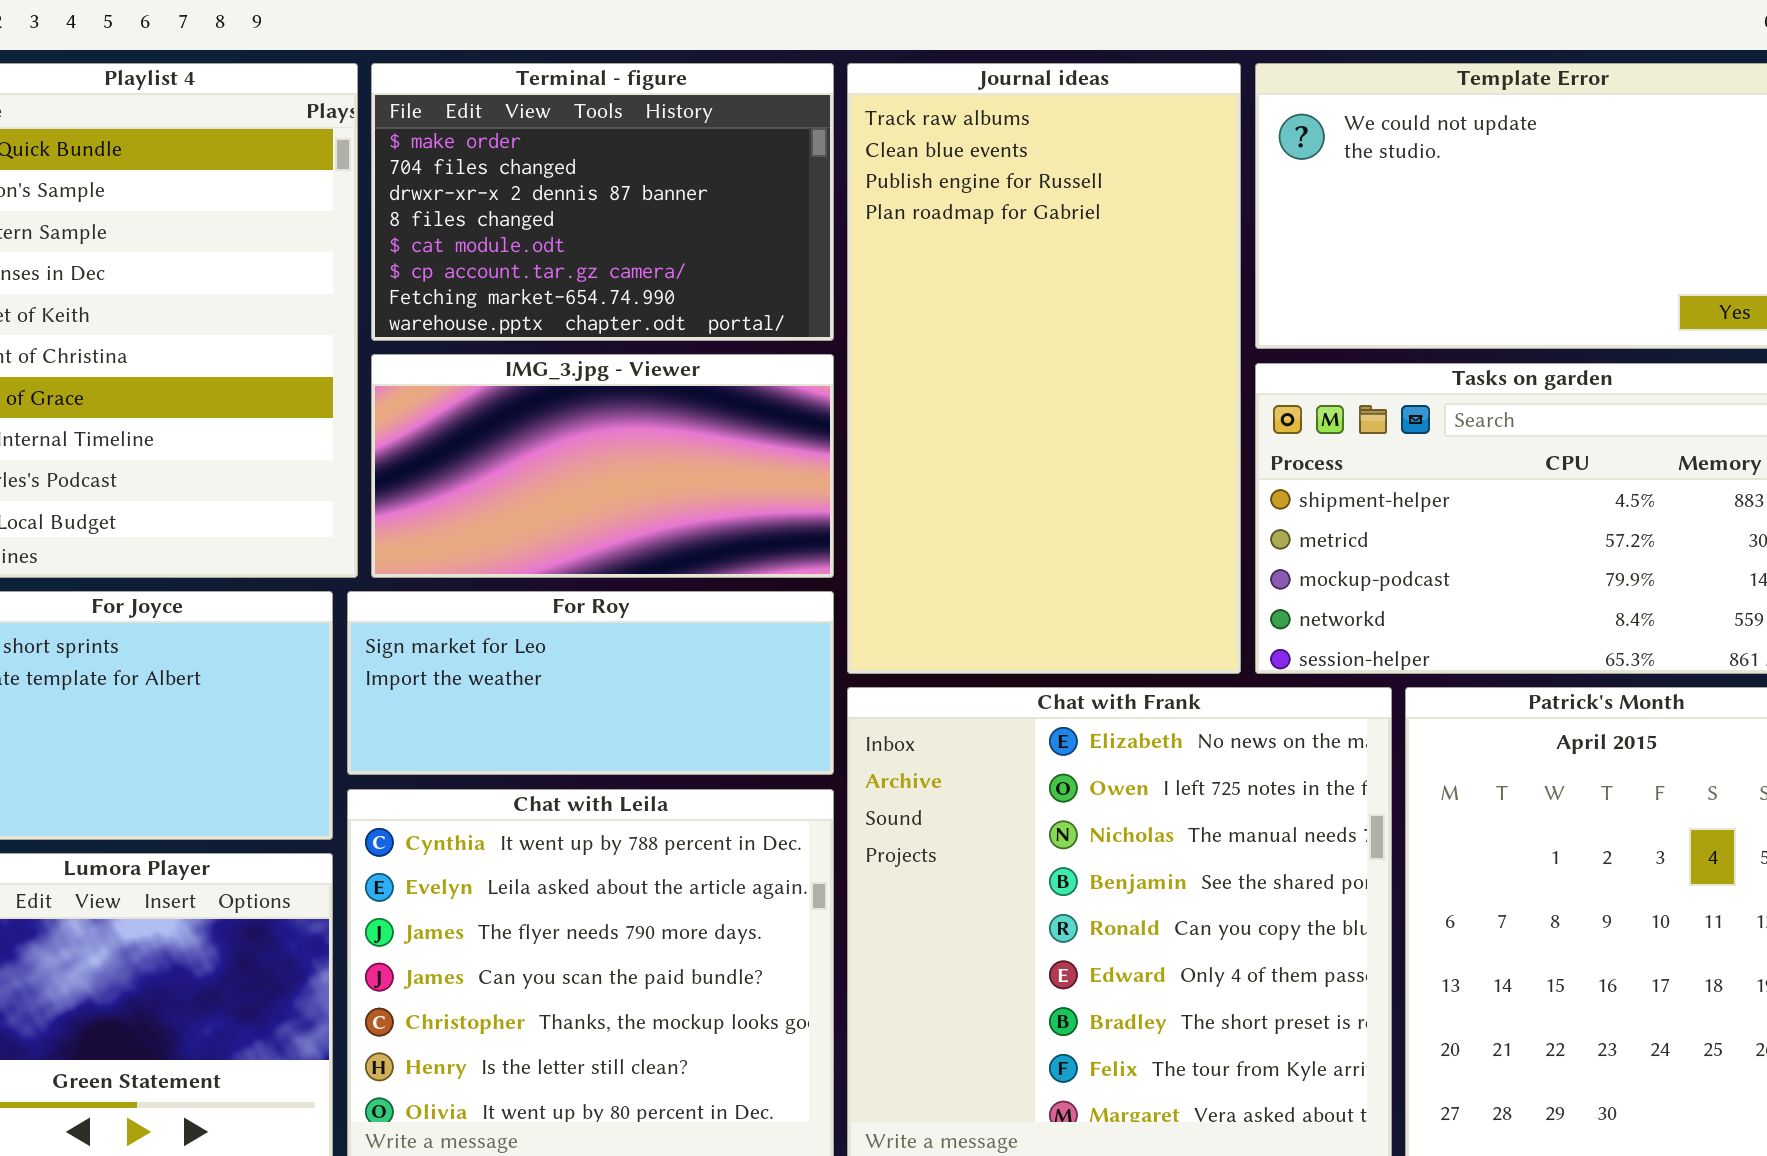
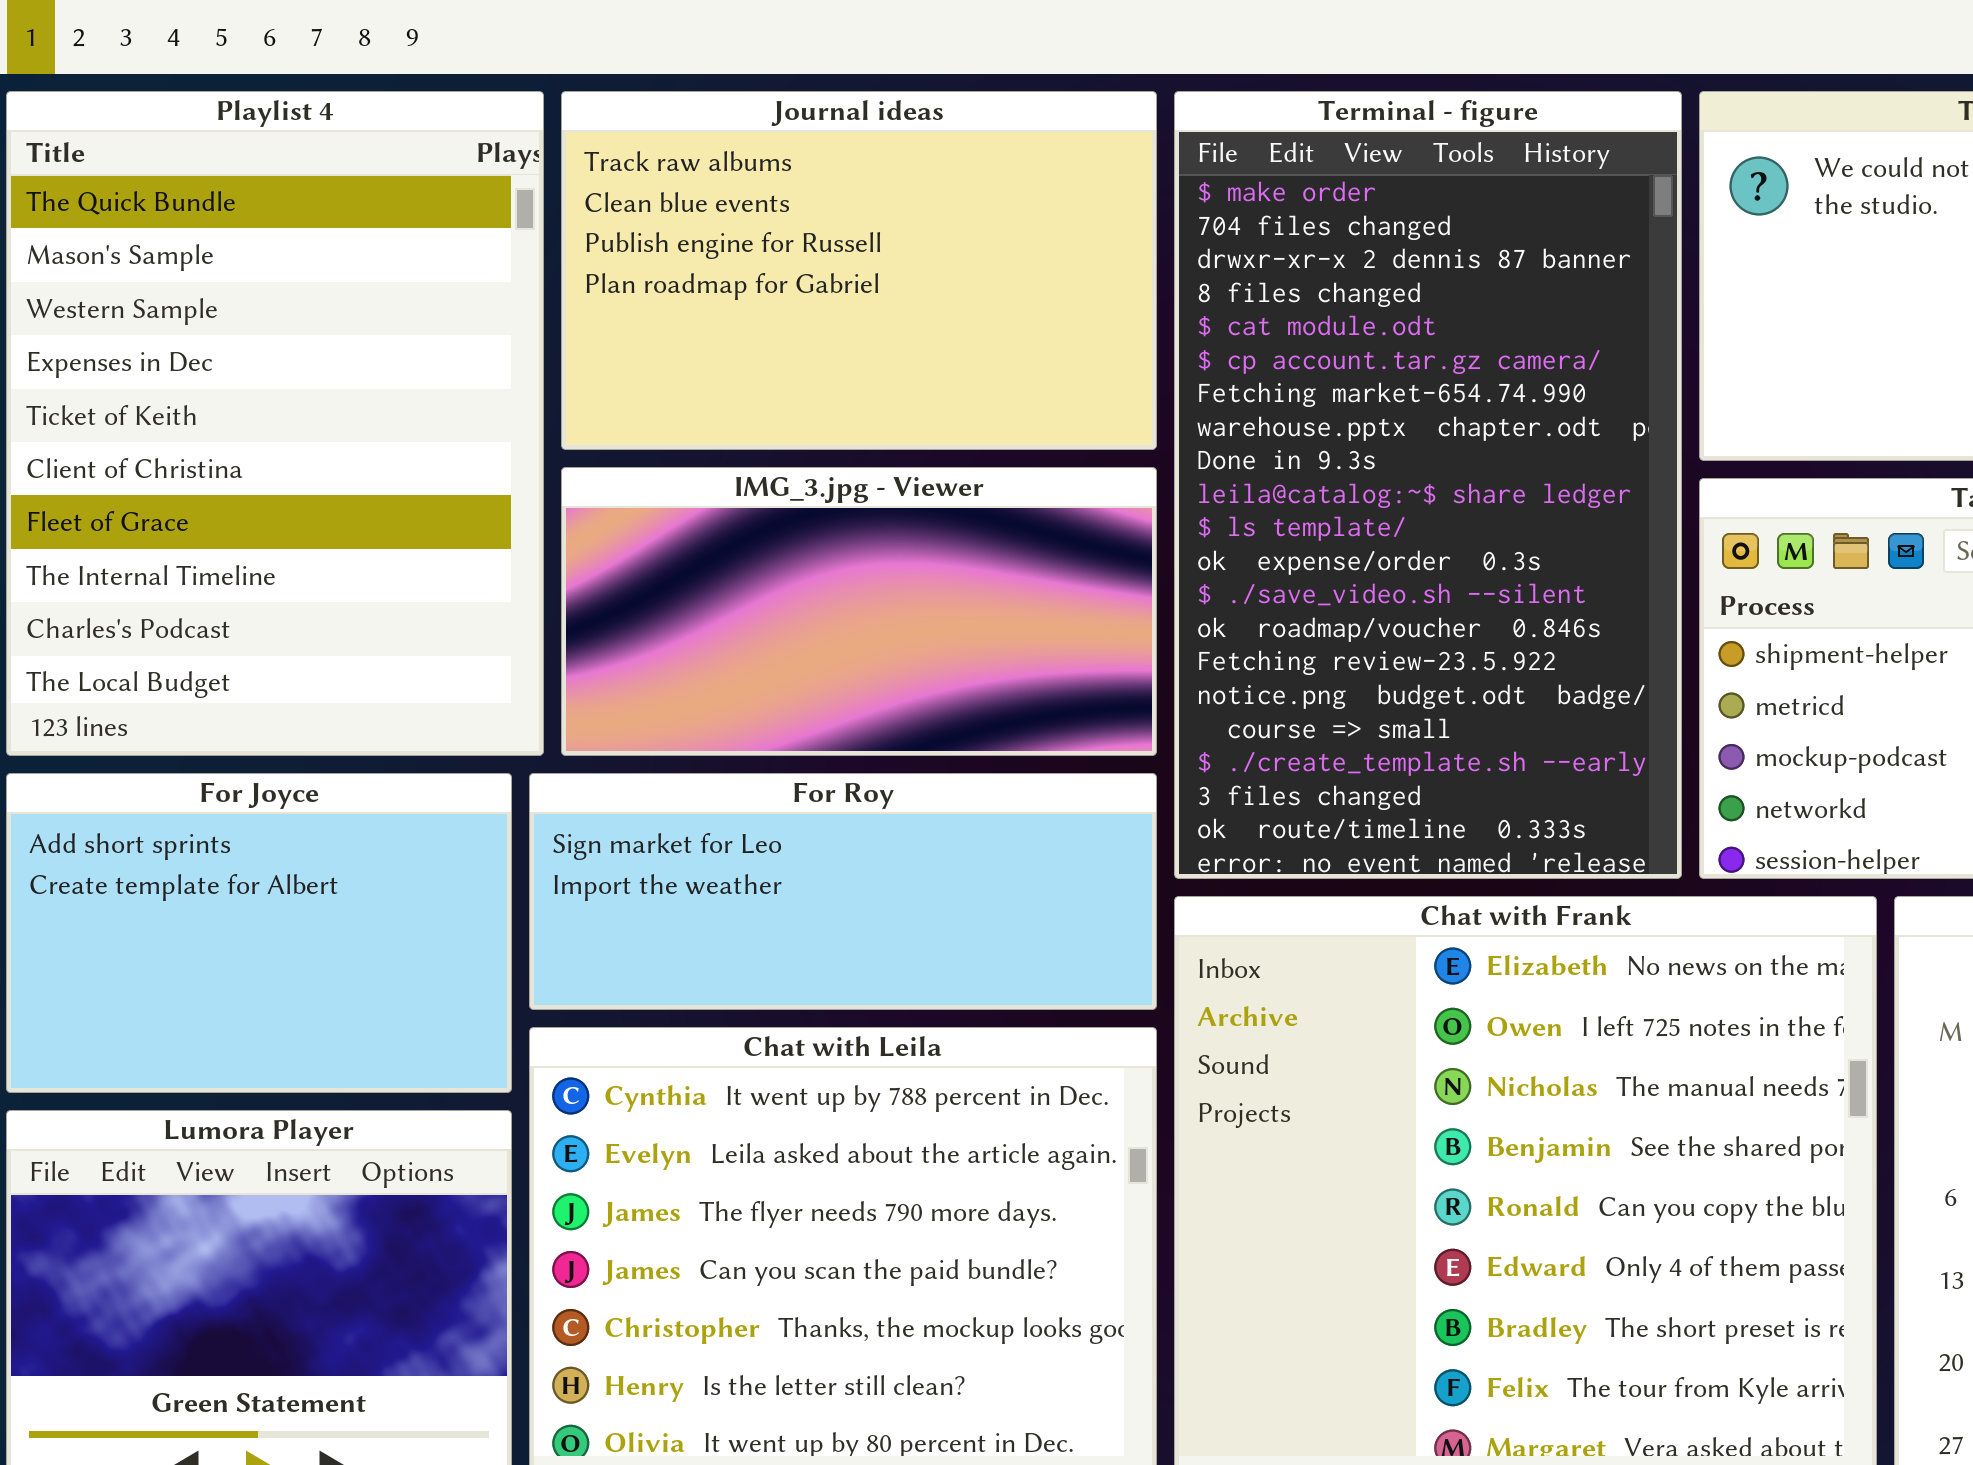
Terminal - figure: [371,63,834,341] -> [1174,91,1682,879], moved, resized
Journal ideas: [847,63,1241,674] -> [561,91,1157,450], moved, resized

